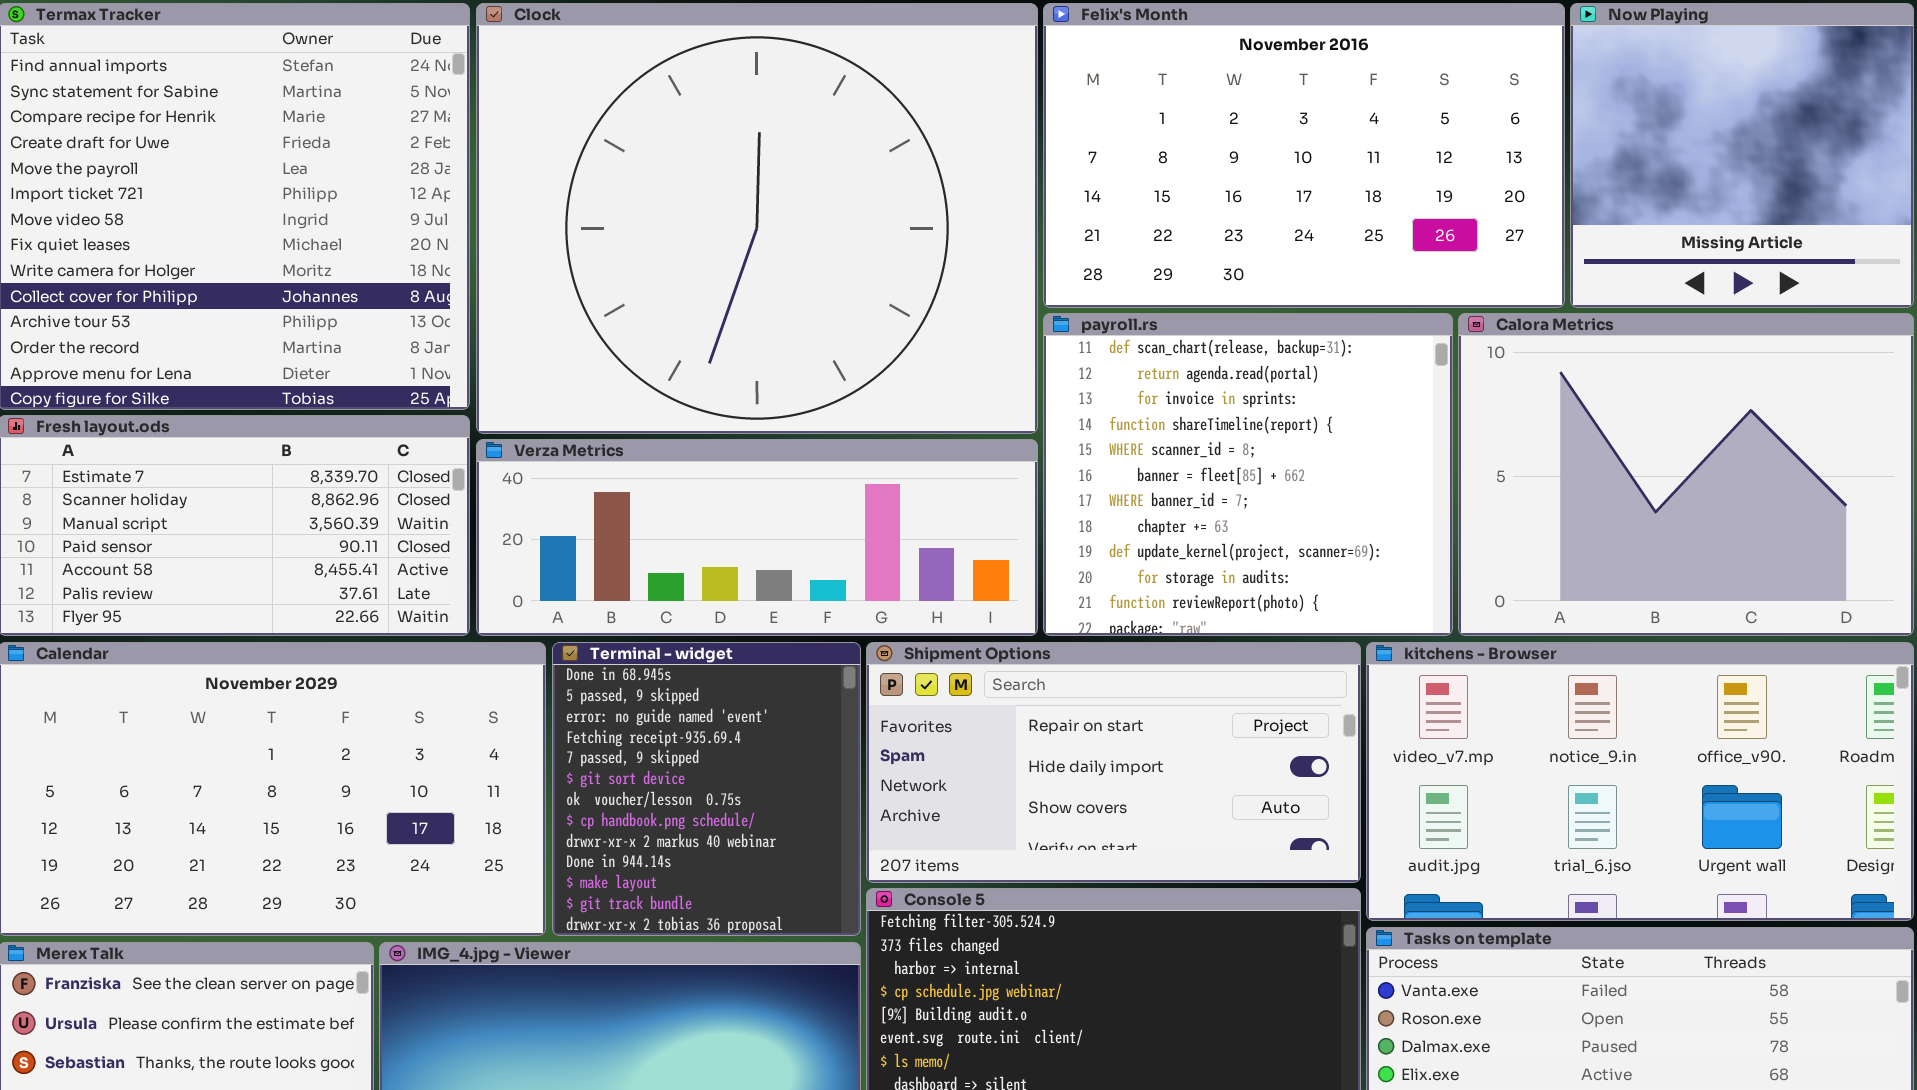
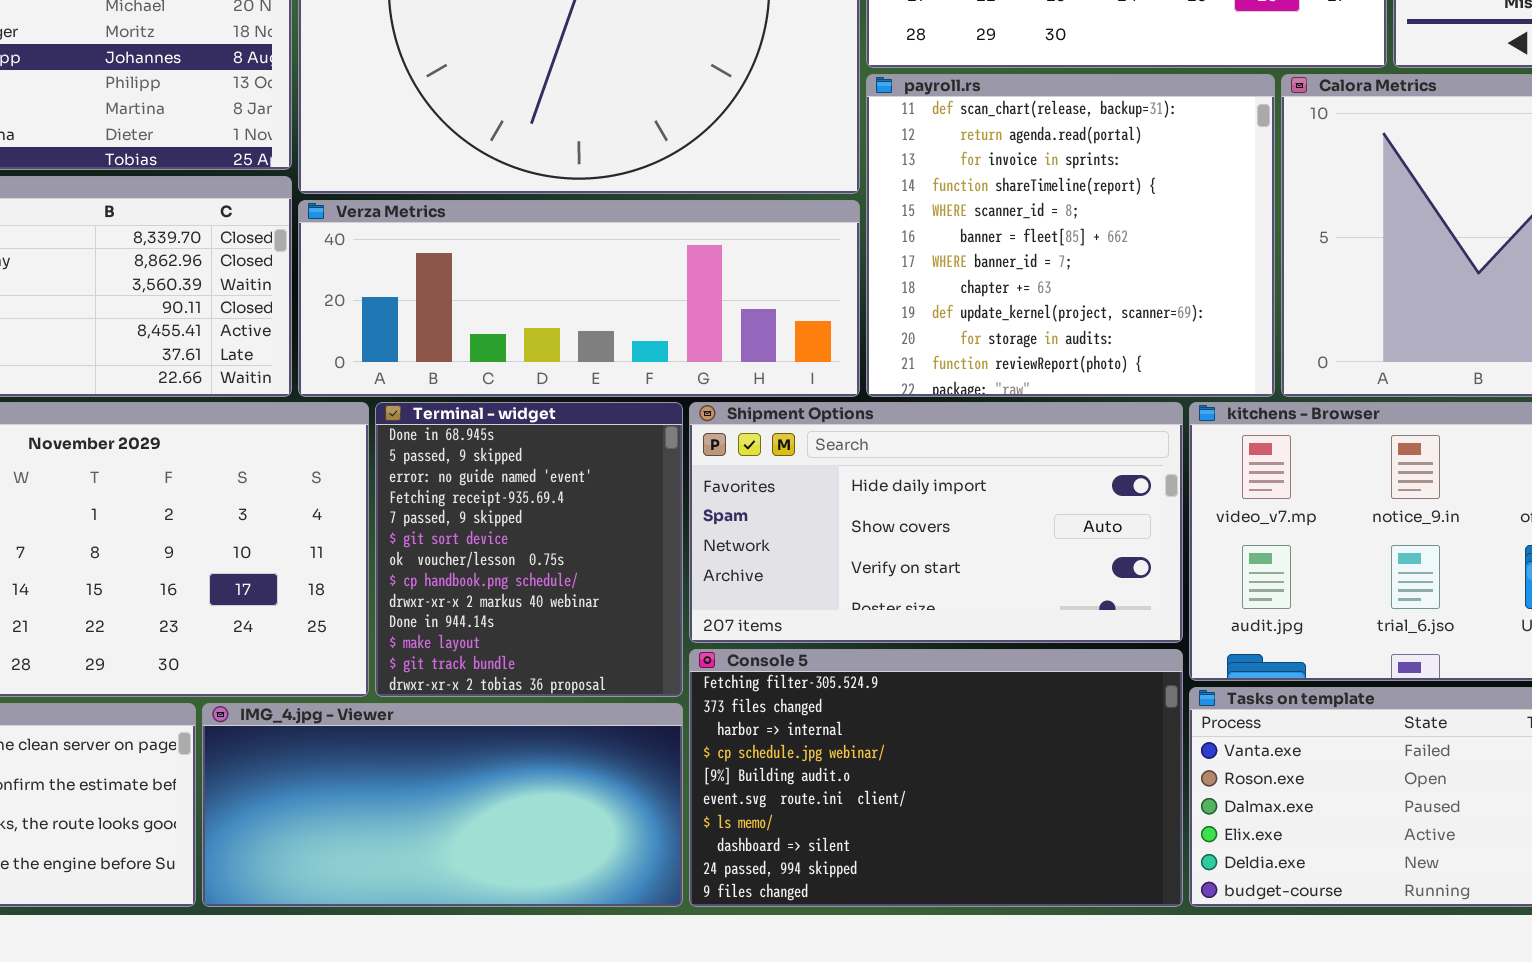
Shipment Options: [866,642,1361,883] -> [689,402,1183,643], scrolled down 1 row

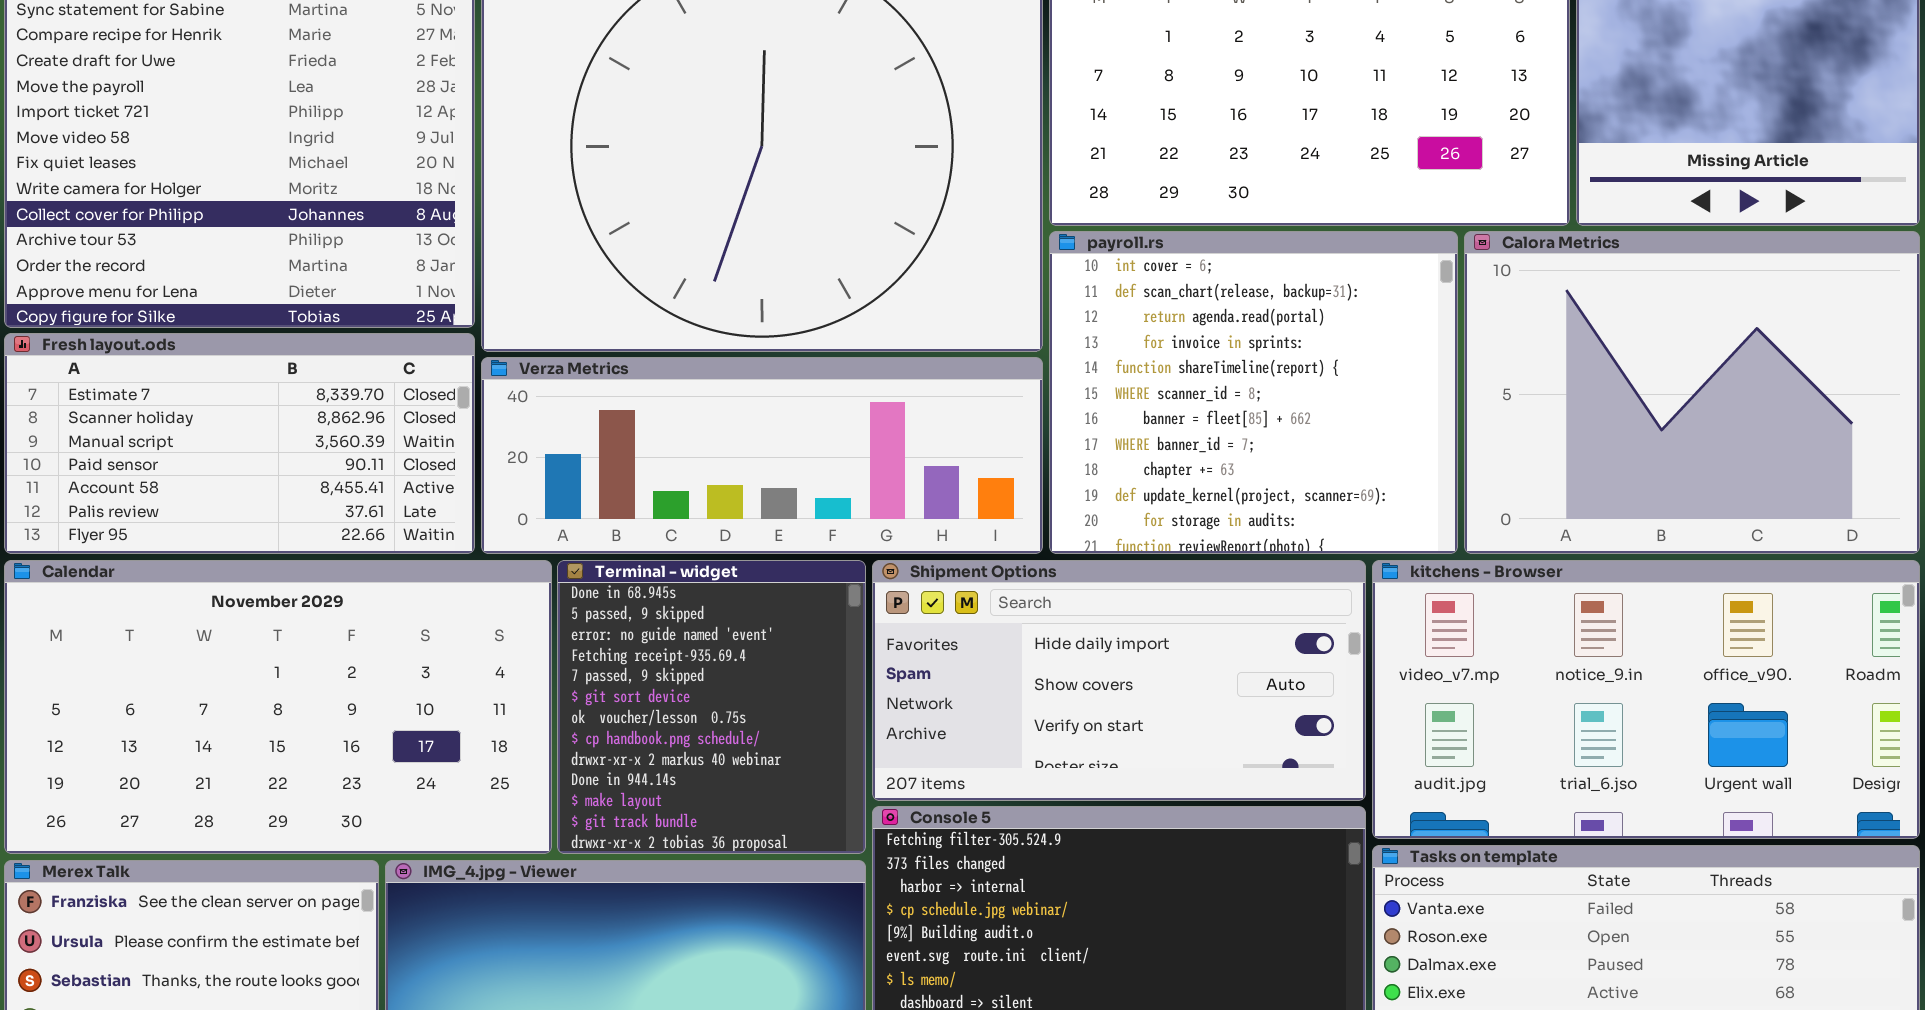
payroll.rs: [866,74,1275,397] -> [1049,231,1458,554], scrolled up 1 row

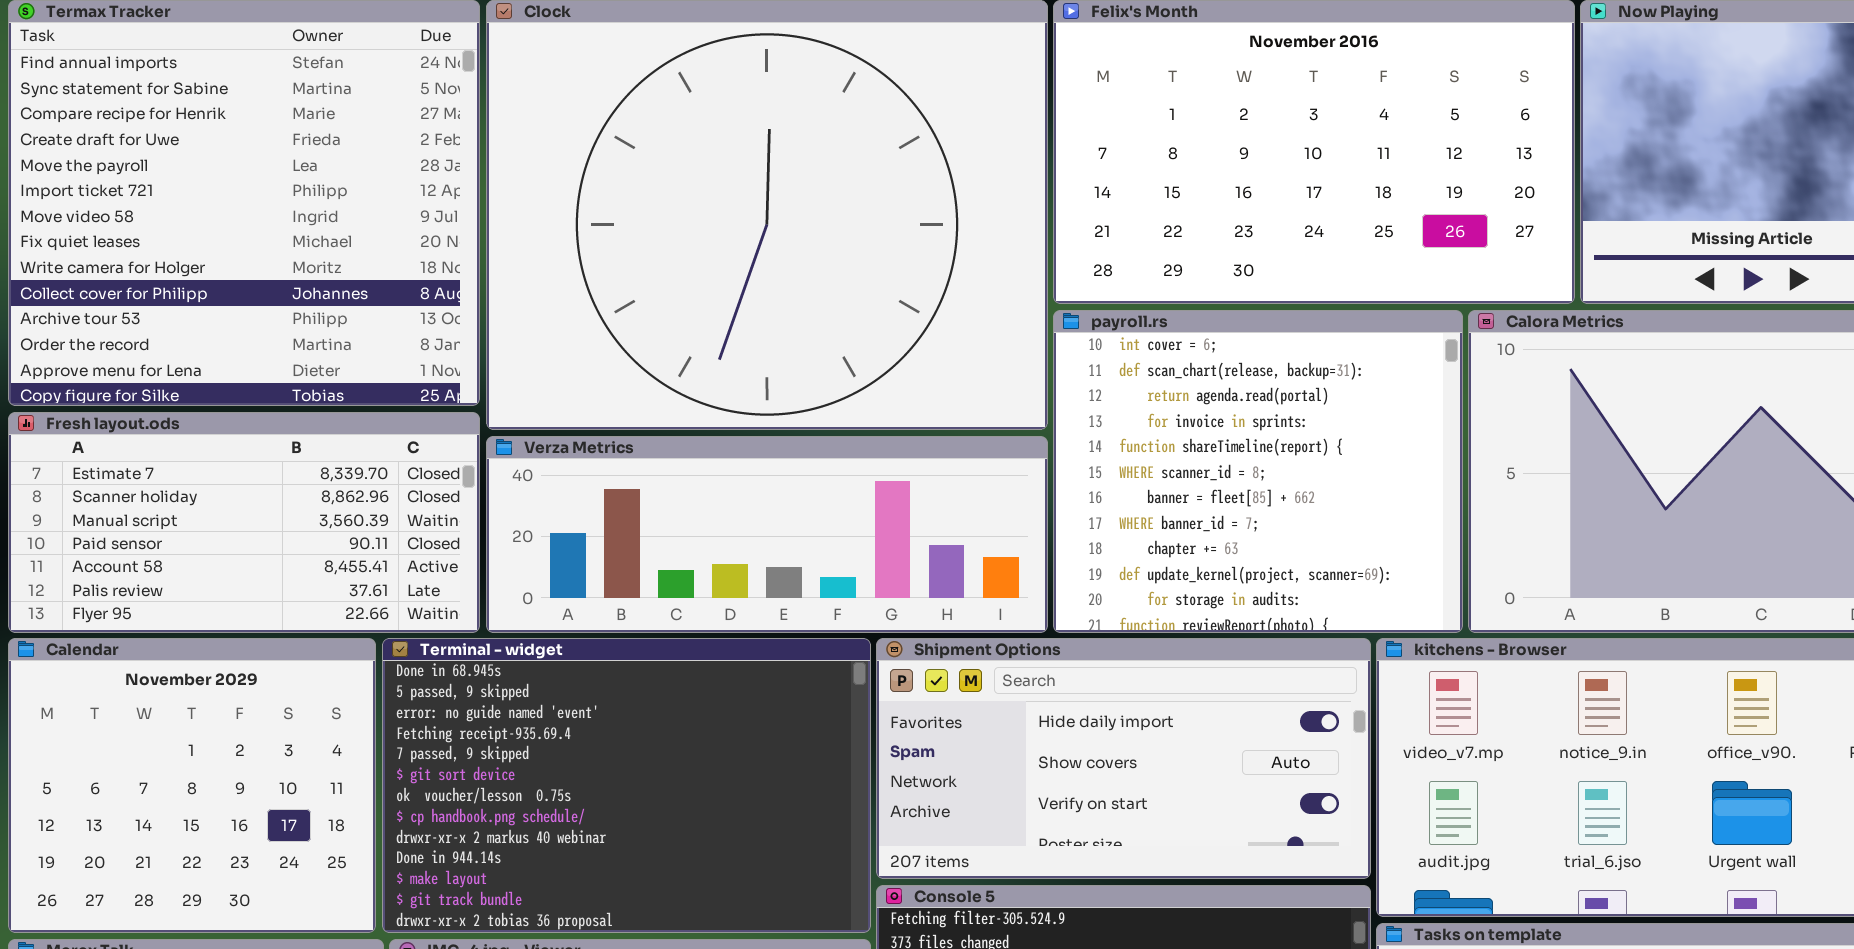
Calendar: [4,560,552,854] -> [8,638,376,933], resized
Terminal - widget: [557,560,866,854] -> [382,638,871,933], resized

